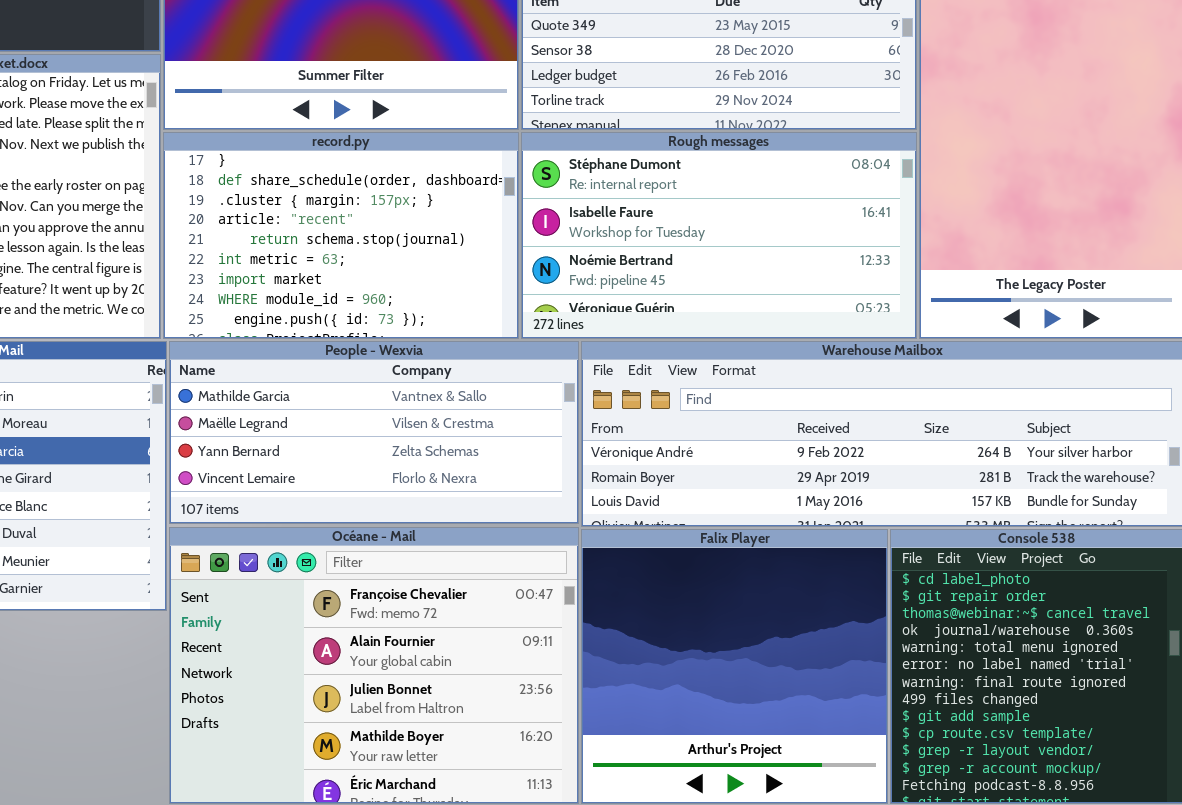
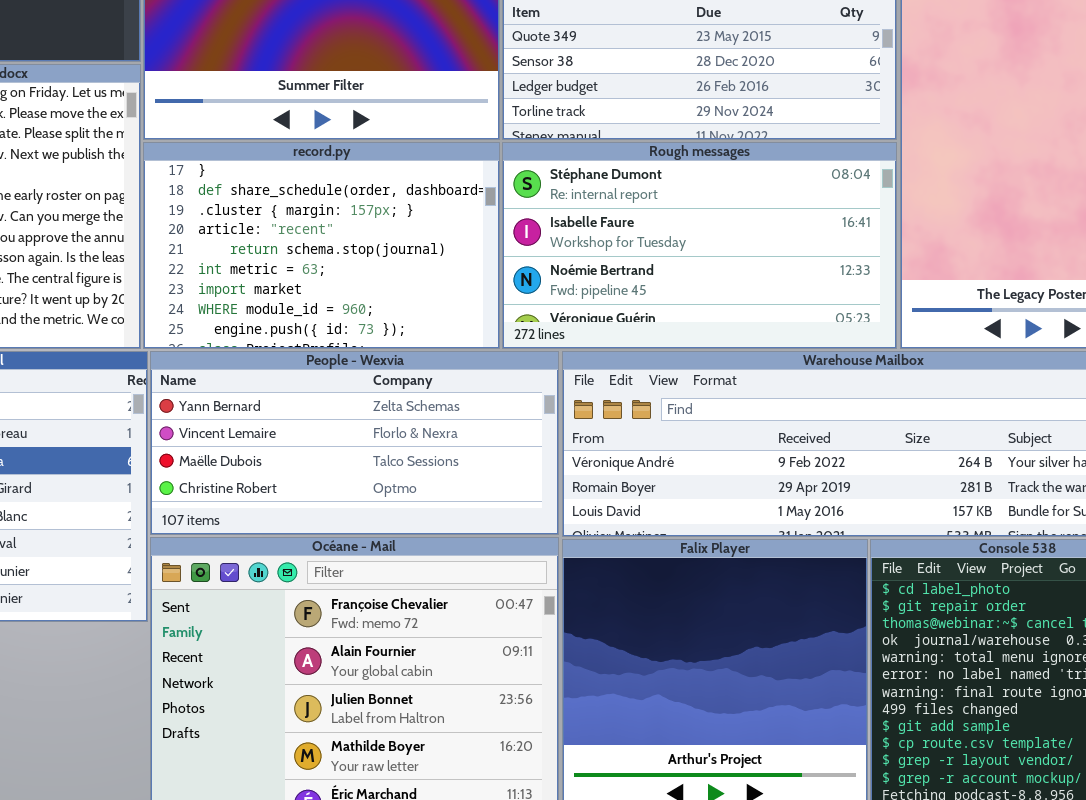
People - Wexvia: [169,341,579,524] -> [150,351,559,535], scrolled down 2 rows

